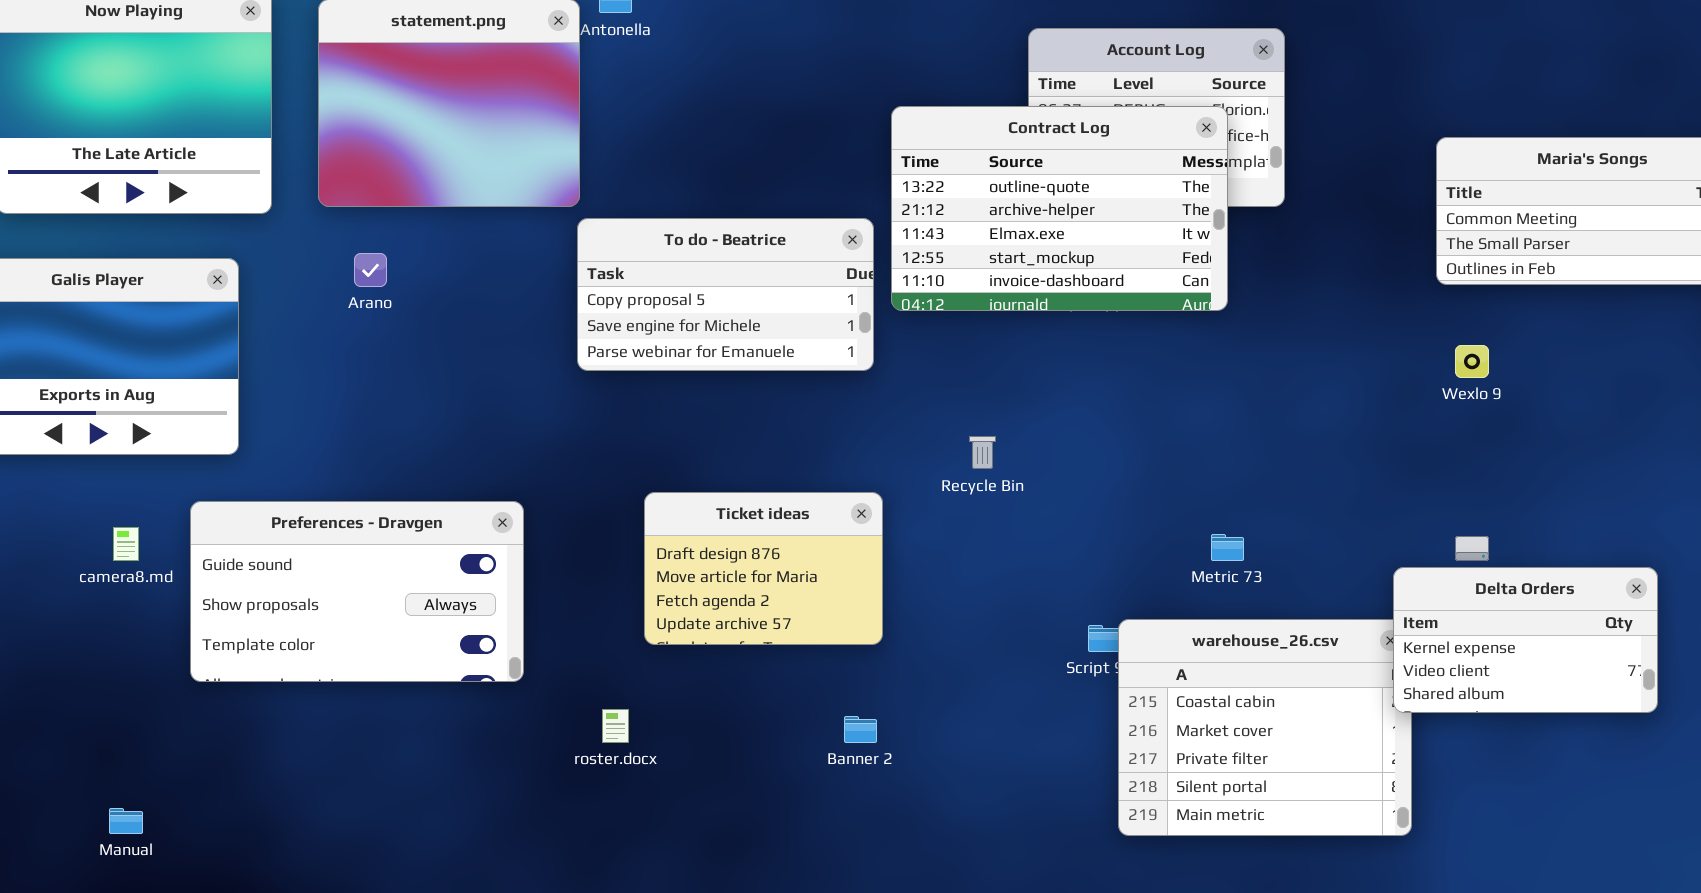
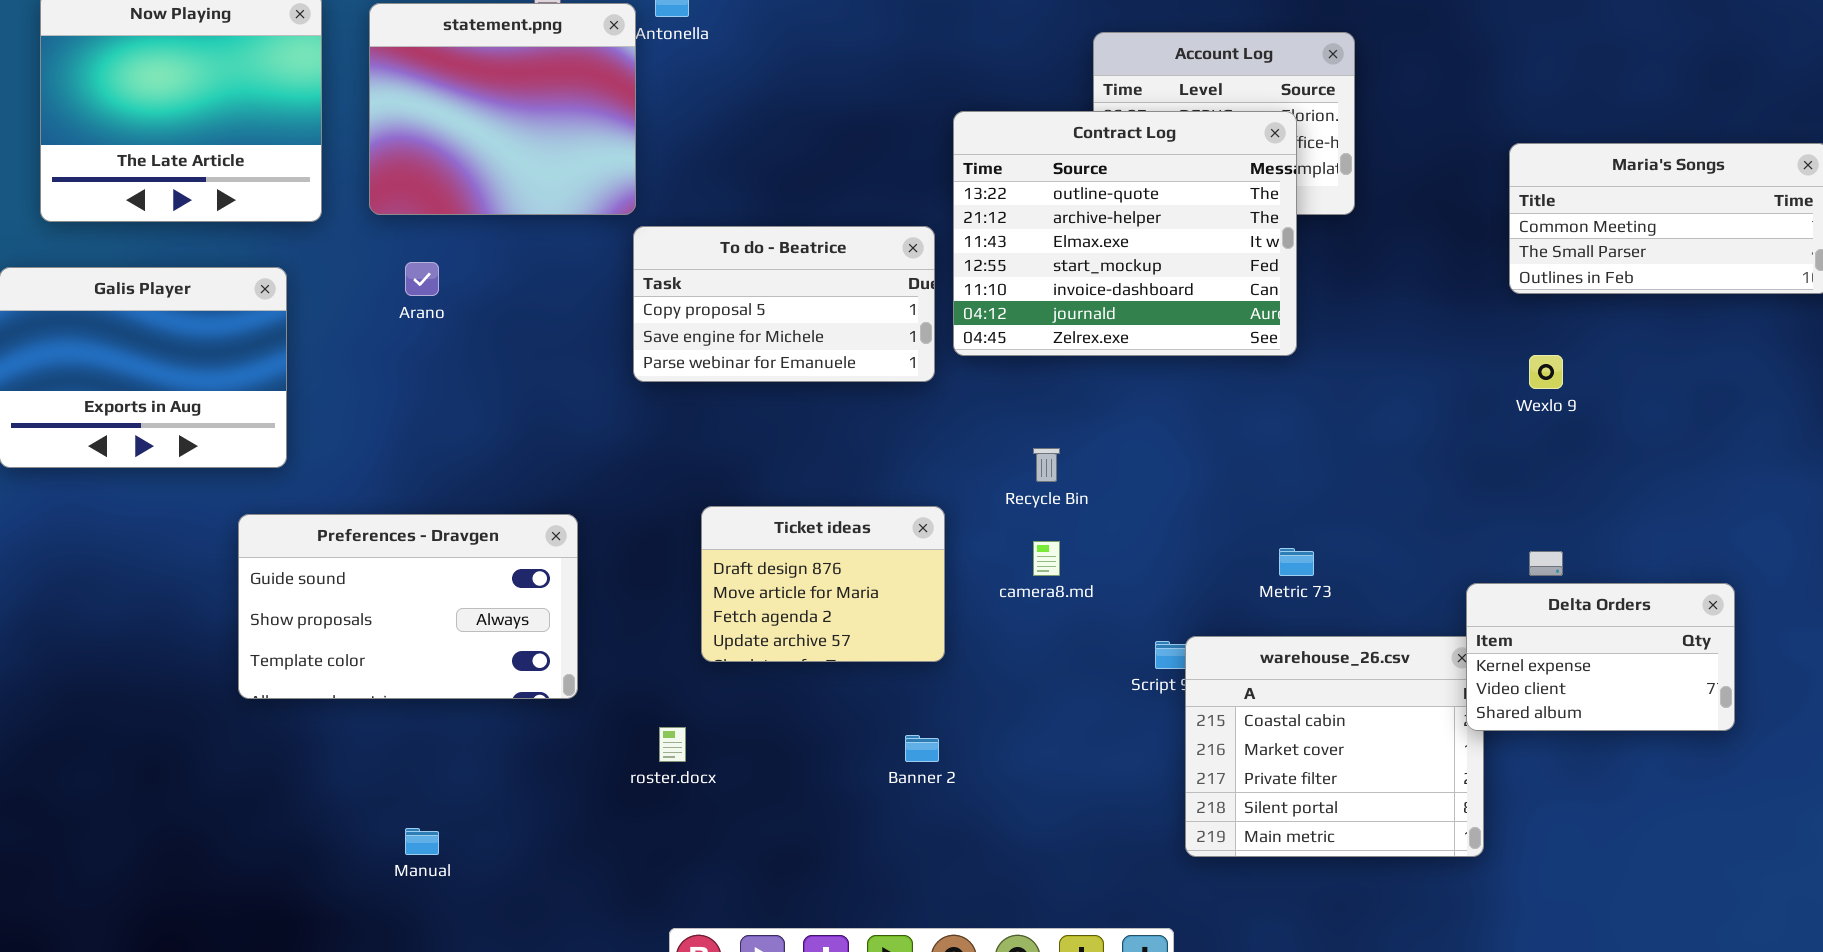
Contract Log: [891,106,1228,311] -> [953,111,1297,356], resized
camera8.md: [113,527,139,561] -> [1033,541,1060,576], moved
Manual: [109,808,143,834] -> [405,828,439,855], moved

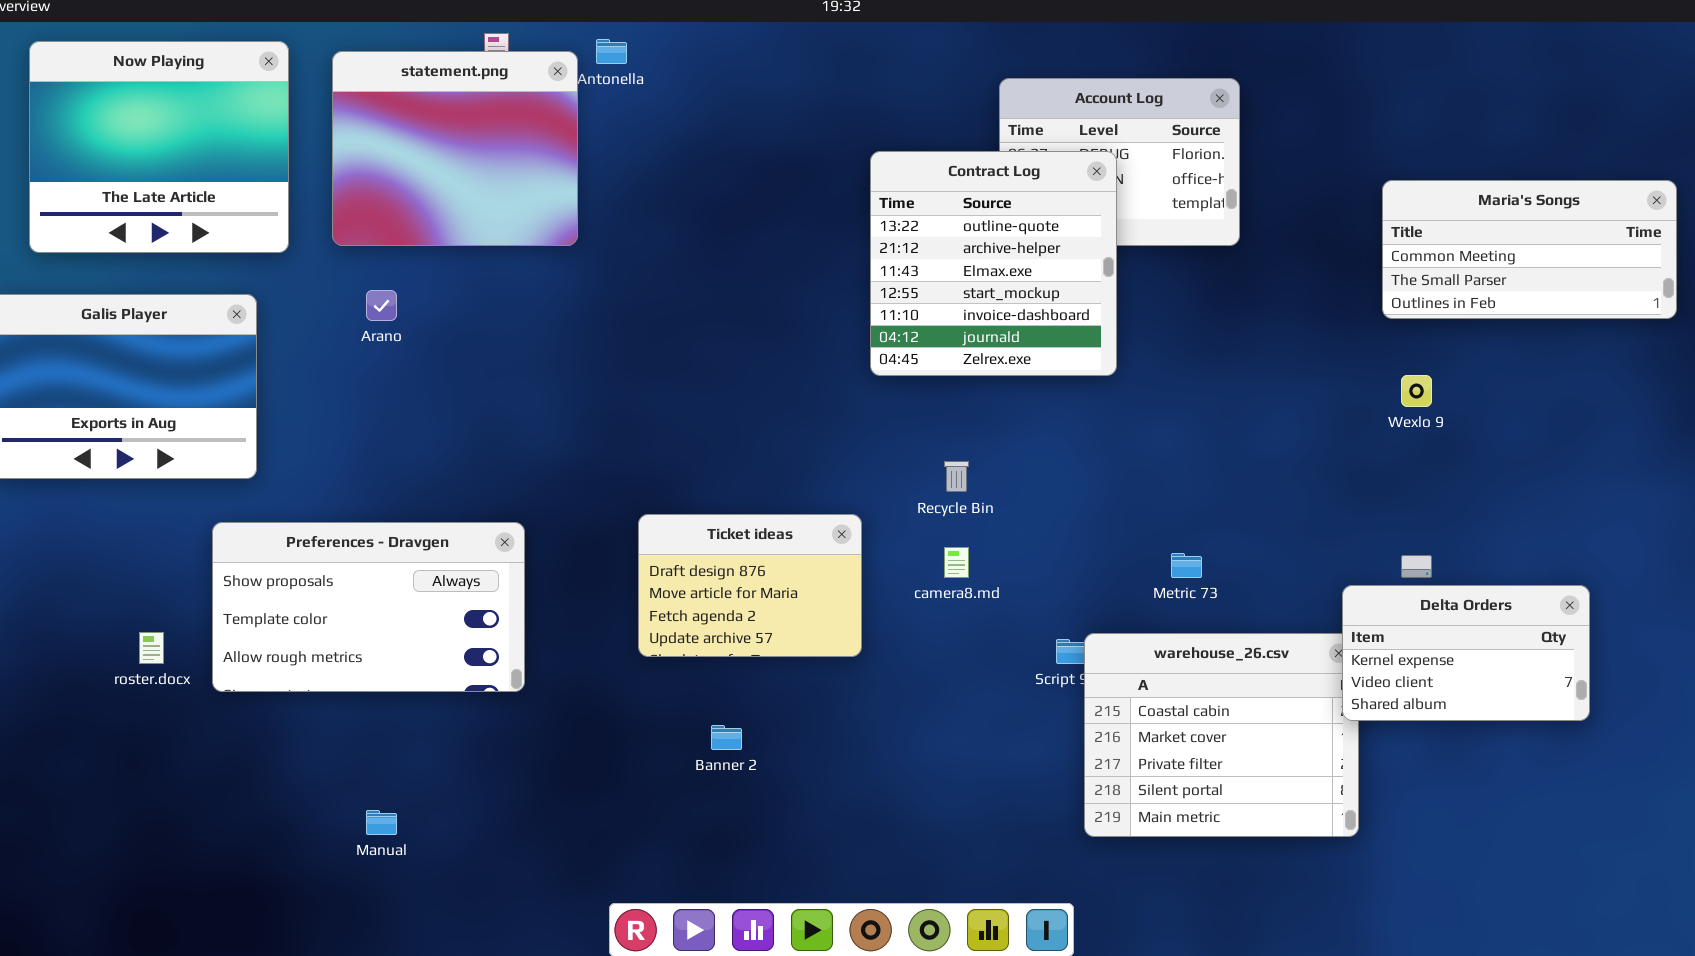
Contract Log: [953,111,1297,356] -> [870,151,1117,376], resized
To do - Beatrice: [633,226,935,382] -> none, closed
Preferences - Dravgen: [238,514,578,699] -> [212,522,525,692], scrolled down 1 row
roster.docx: [659,727,686,762] -> [139,632,164,664], moved
Banner 2: [905,735,939,762] -> [711,725,742,750], moved

